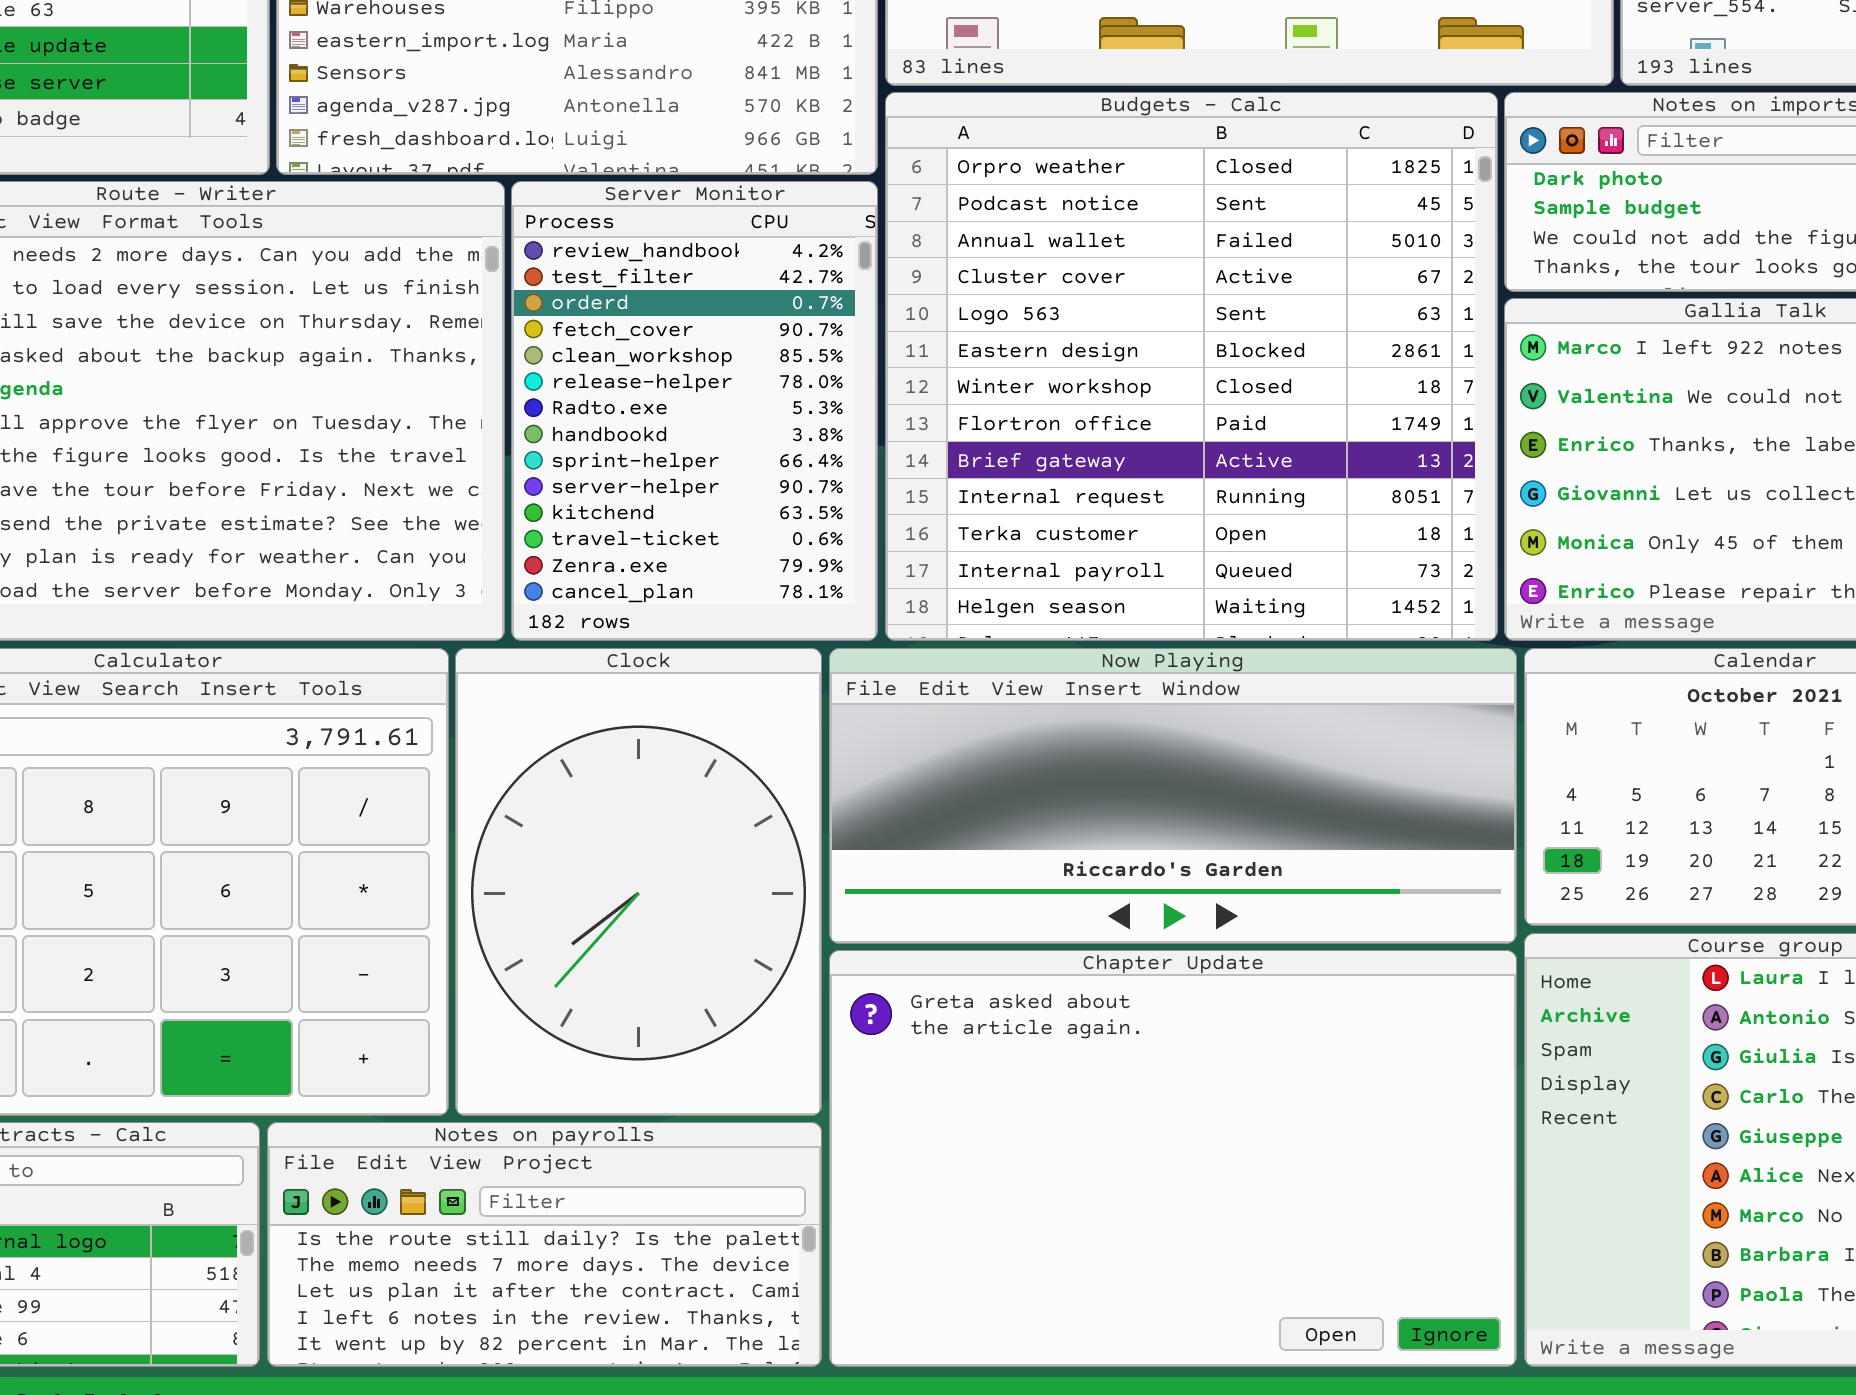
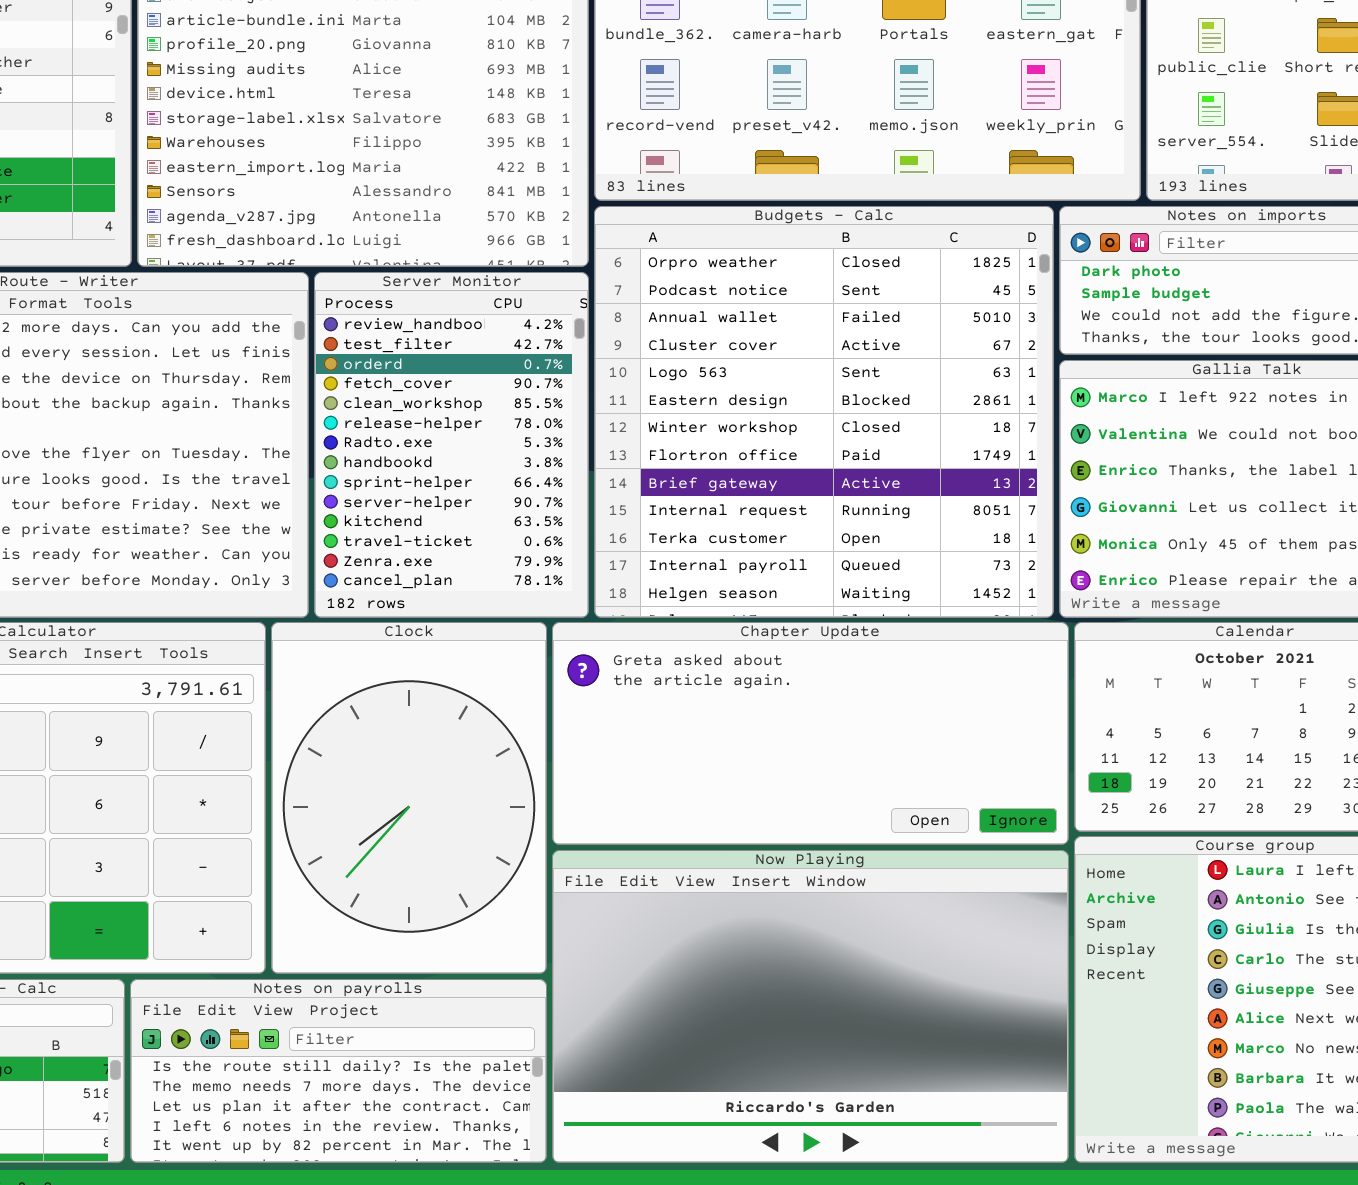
Now Playing: [829,648,1517,944] -> [552,850,1069,1163], moved, resized
Chapter Update: [829,950,1517,1367] -> [552,622,1069,845], moved, resized

